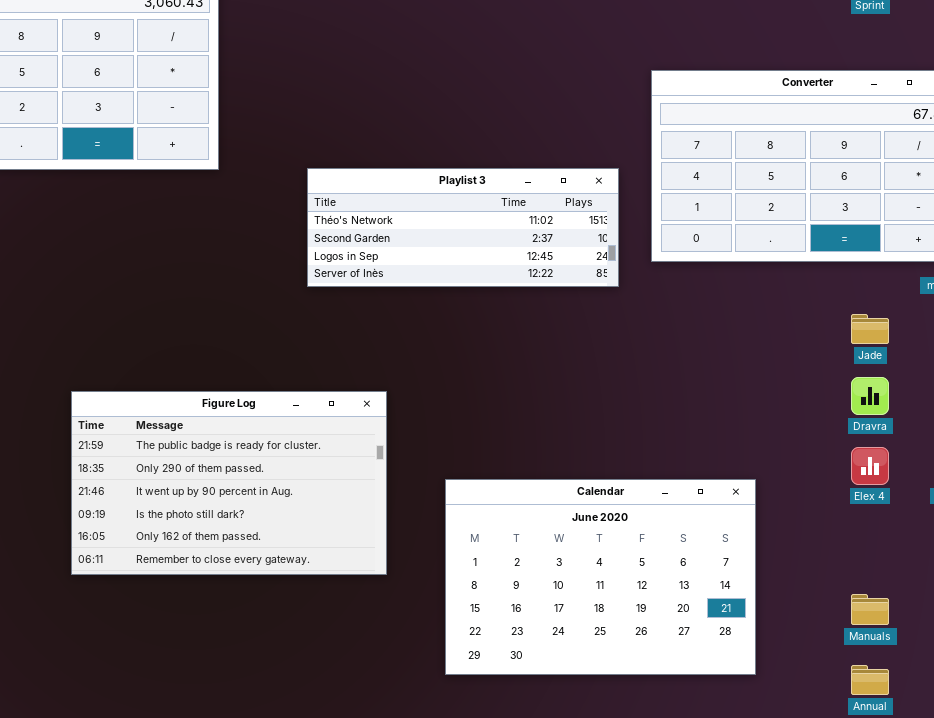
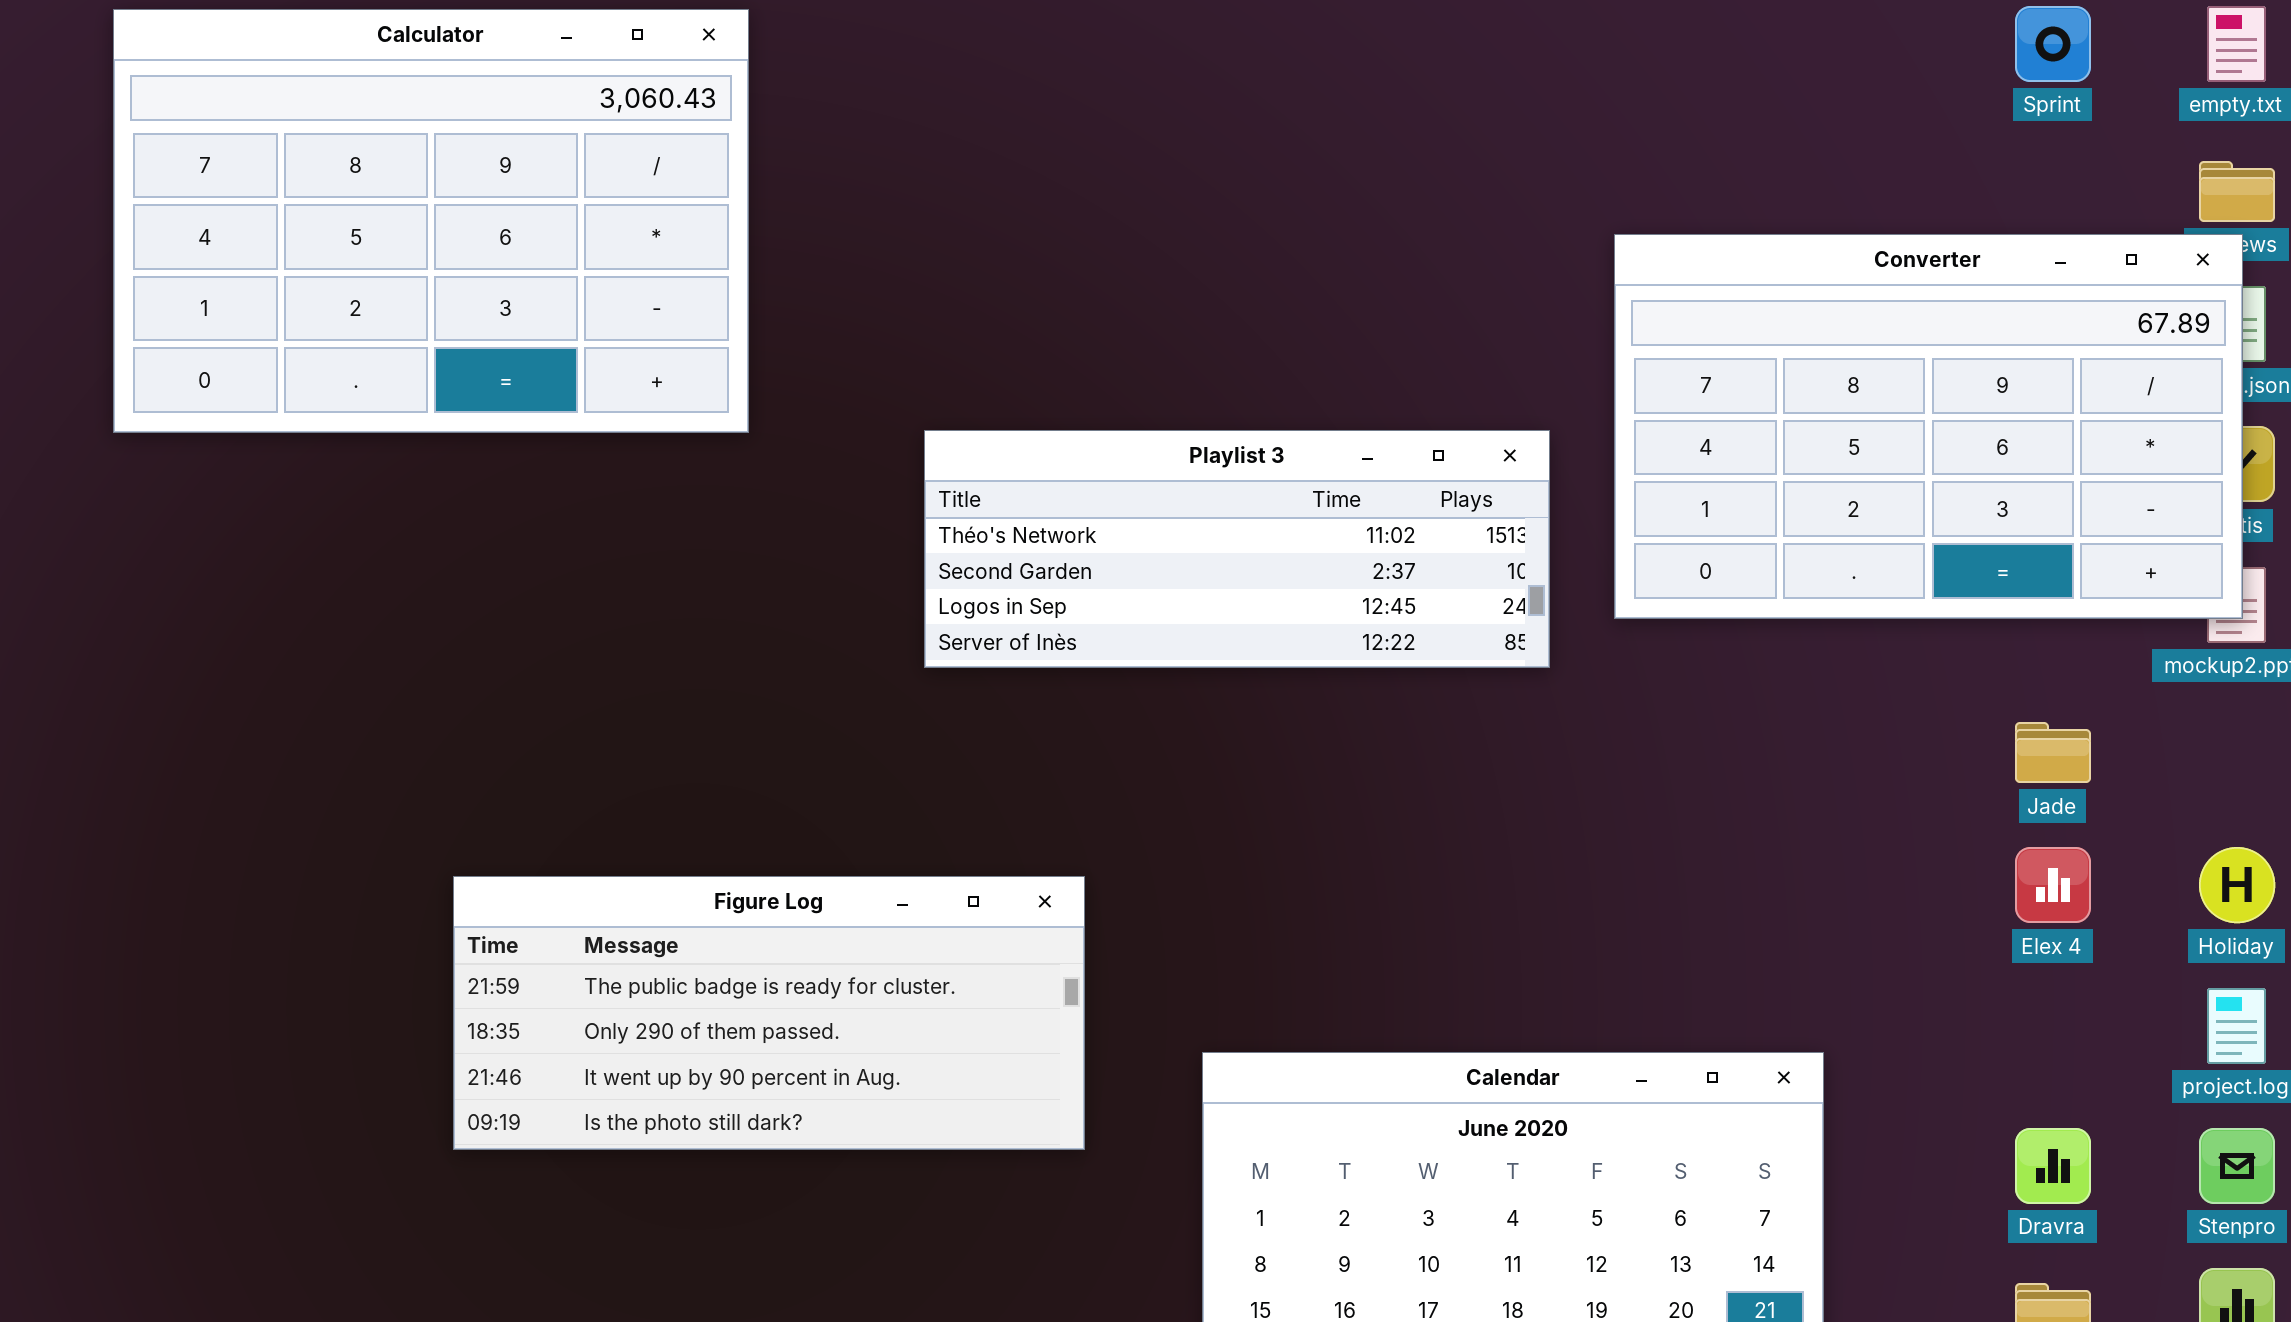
Dravra: [851,377,889,415] -> [2015,1128,2091,1204], moved
Figure Log: [71,391,387,575] -> [453,876,1085,1150], resized
Elex 4: [851,447,889,485] -> [2015,847,2091,923], moved

